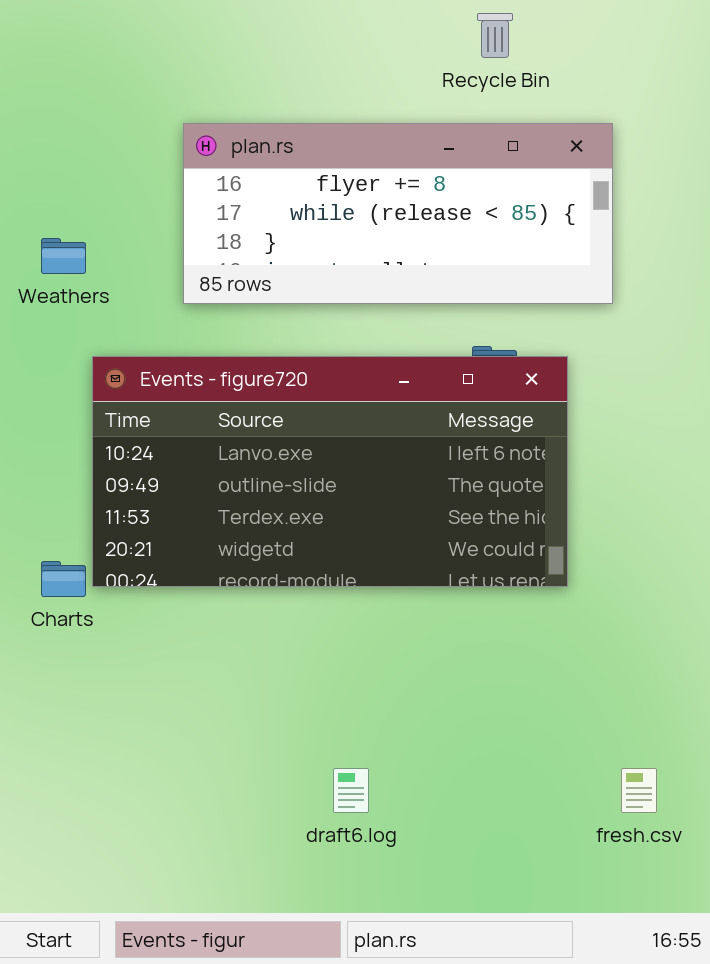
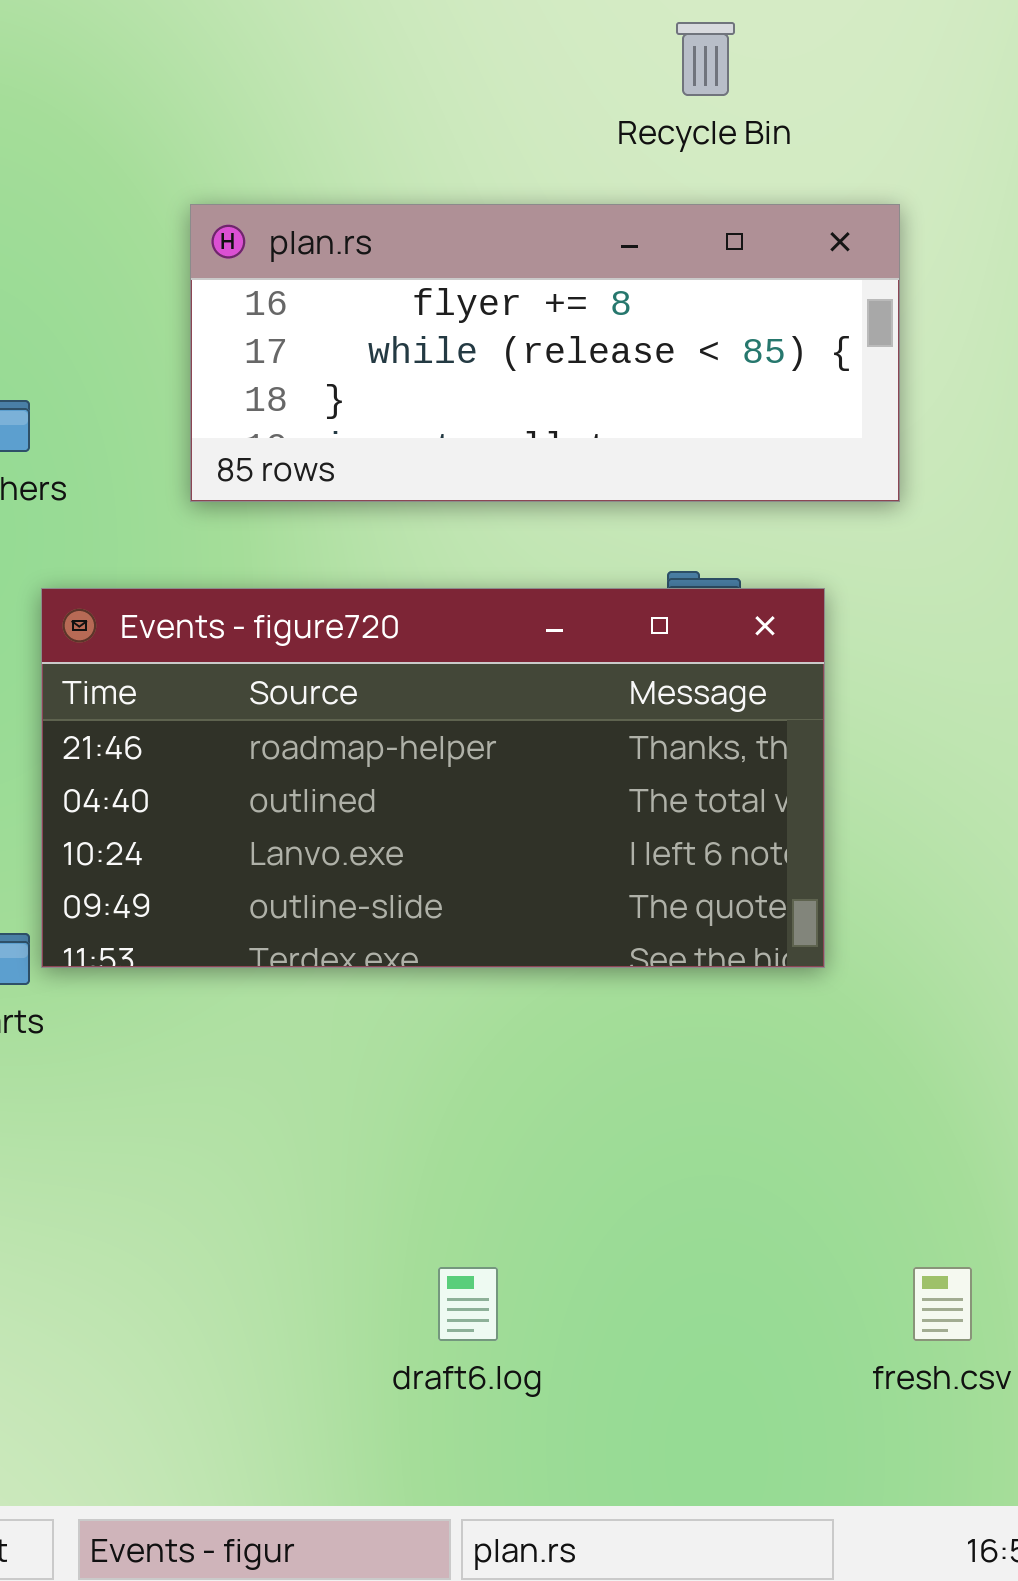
Events - figure720: [92,356,568,587] -> [41,588,825,968], scrolled up 2 rows

